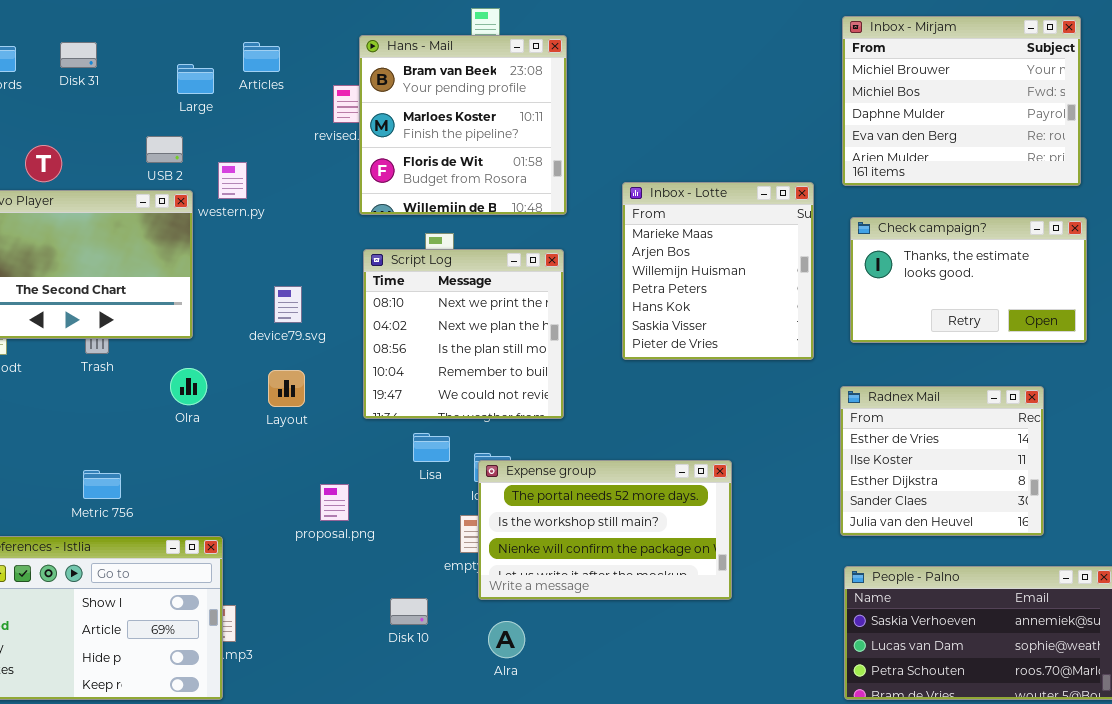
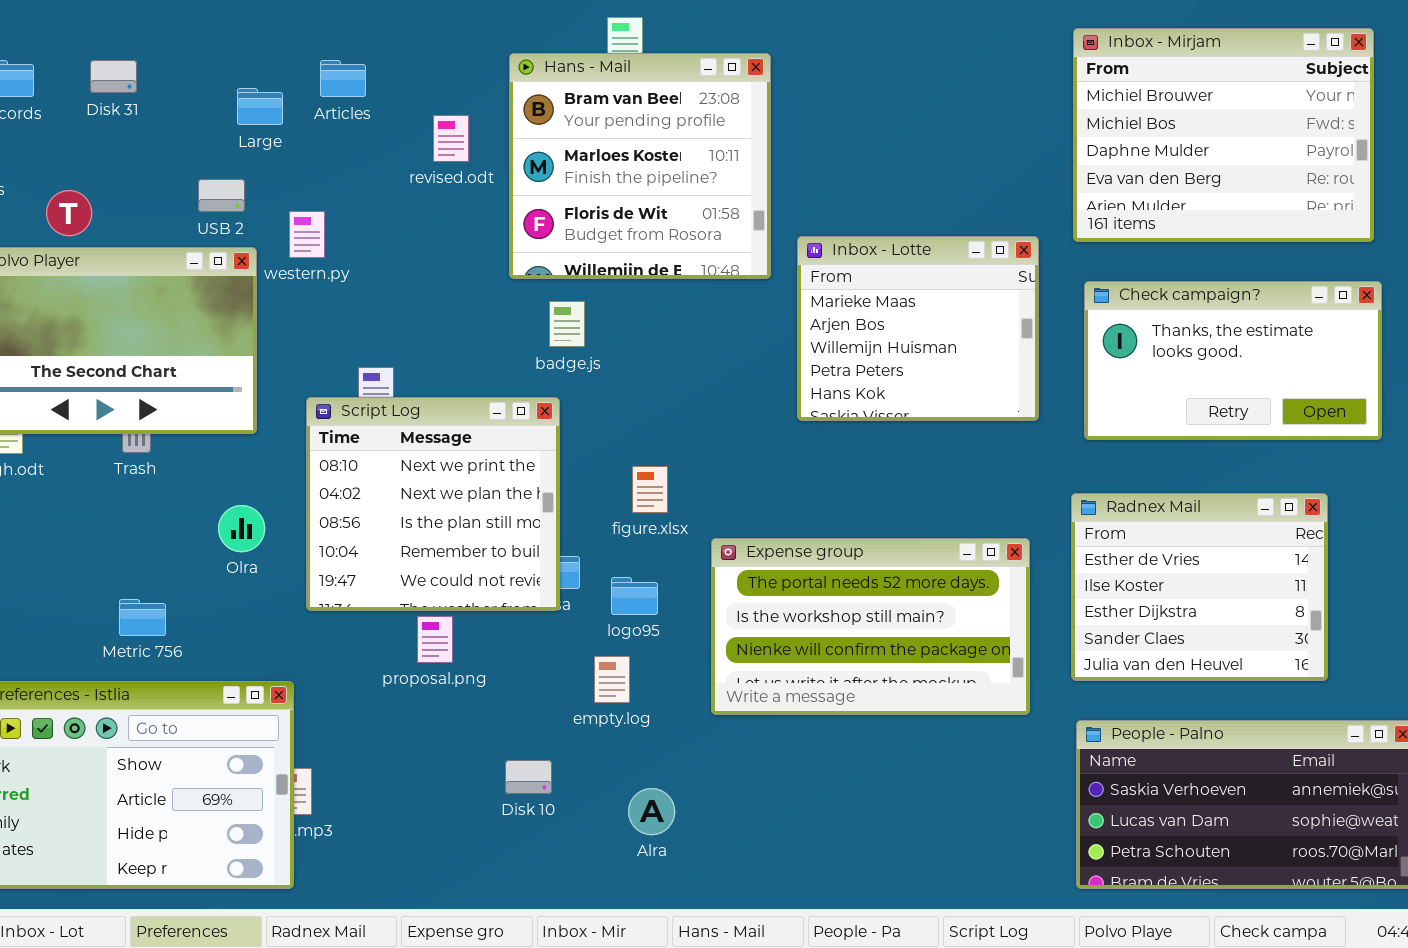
Hans - Mail: [359,35,567,215] -> [509,53,771,279], moved
Inbox - Lotte: [622,182,814,360] -> [797,236,1039,421], resized
Script Log: [363,249,564,419] -> [306,397,560,611], moved
Olra: [170,368,207,405] -> [218,505,265,552], moved
Expense group: [478,460,732,600] -> [711,538,1030,715], moved

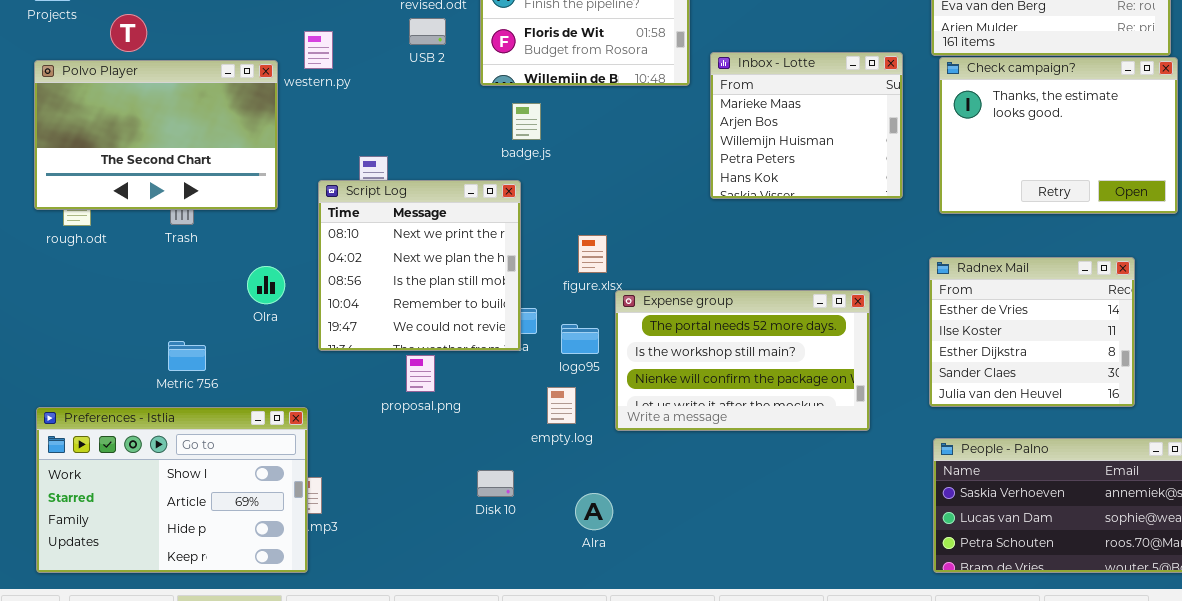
USB 2: [198,179,245,212] -> [409,18,446,45], moved
Check campaign?: [1084,281,1382,440] -> [939,57,1178,214], resized
Expense group: [711,538,1030,715] -> [615,290,870,431], moved

